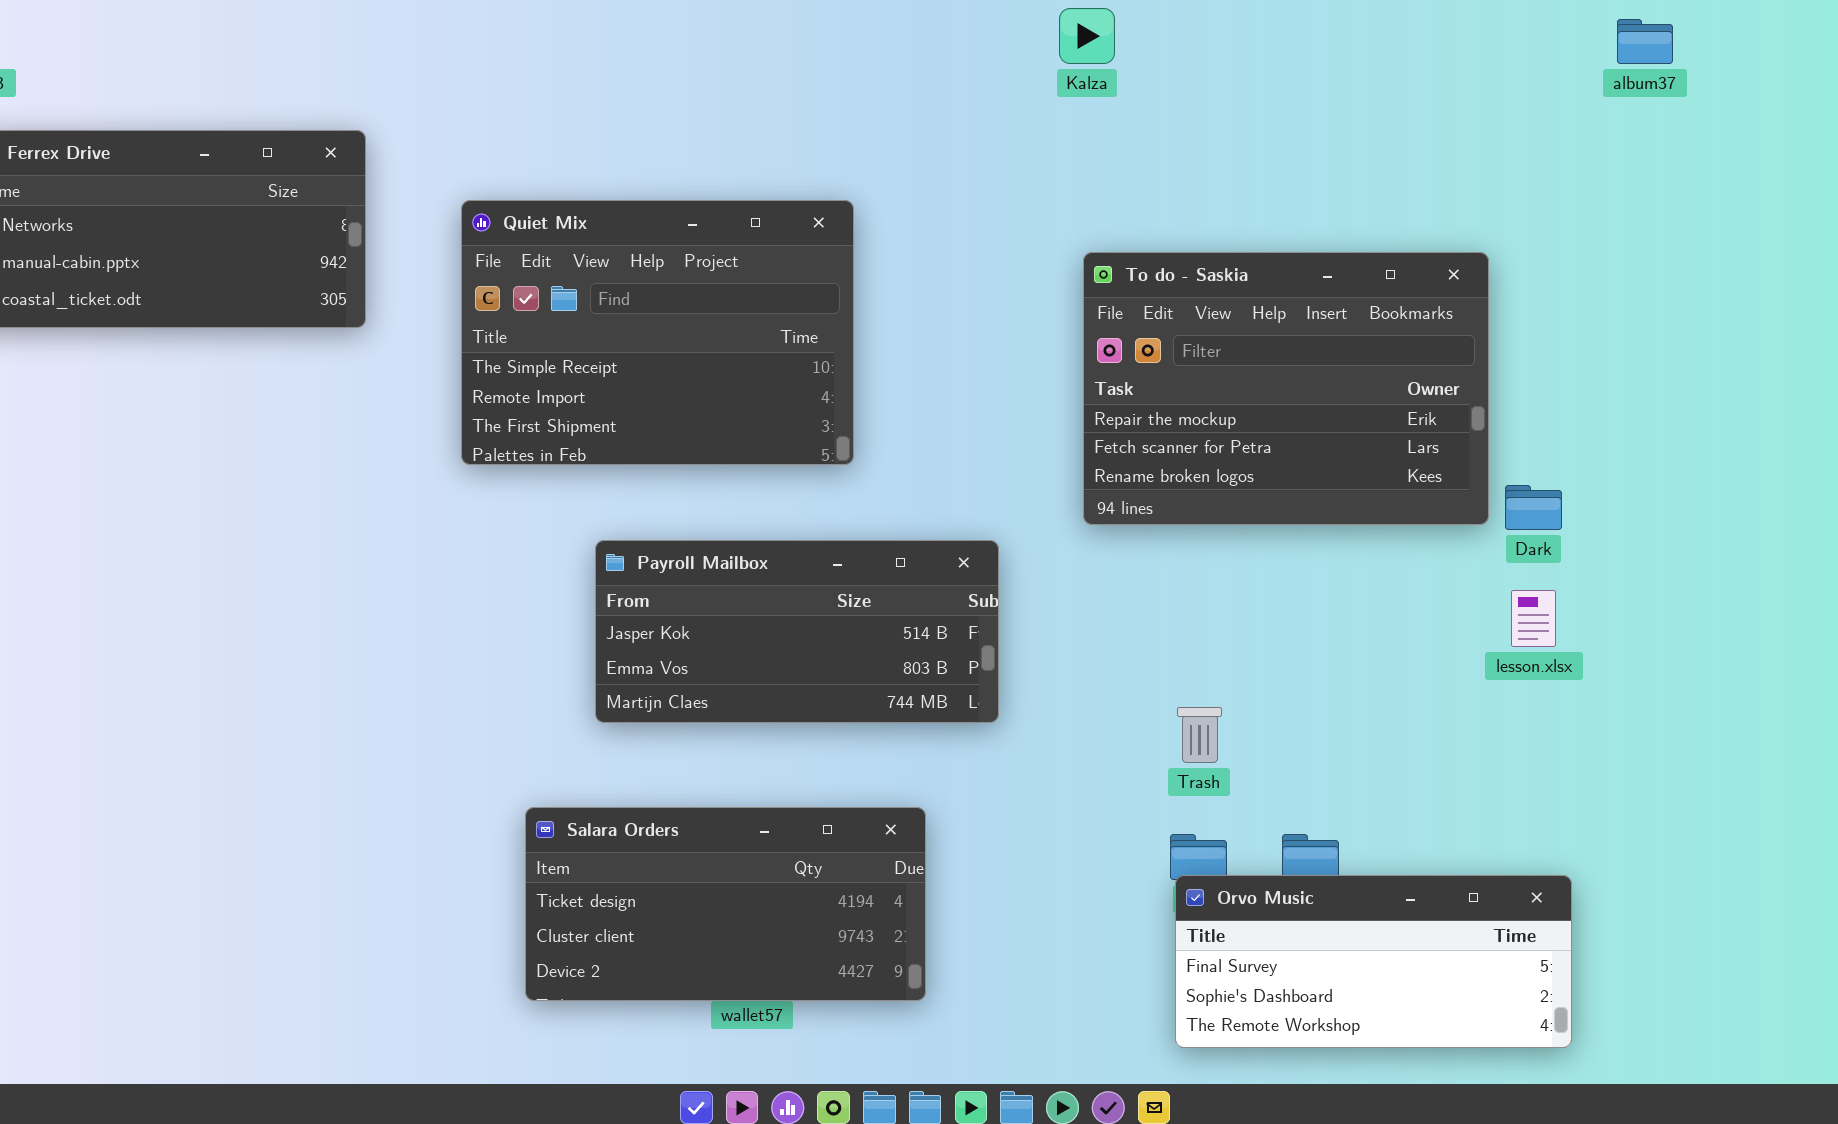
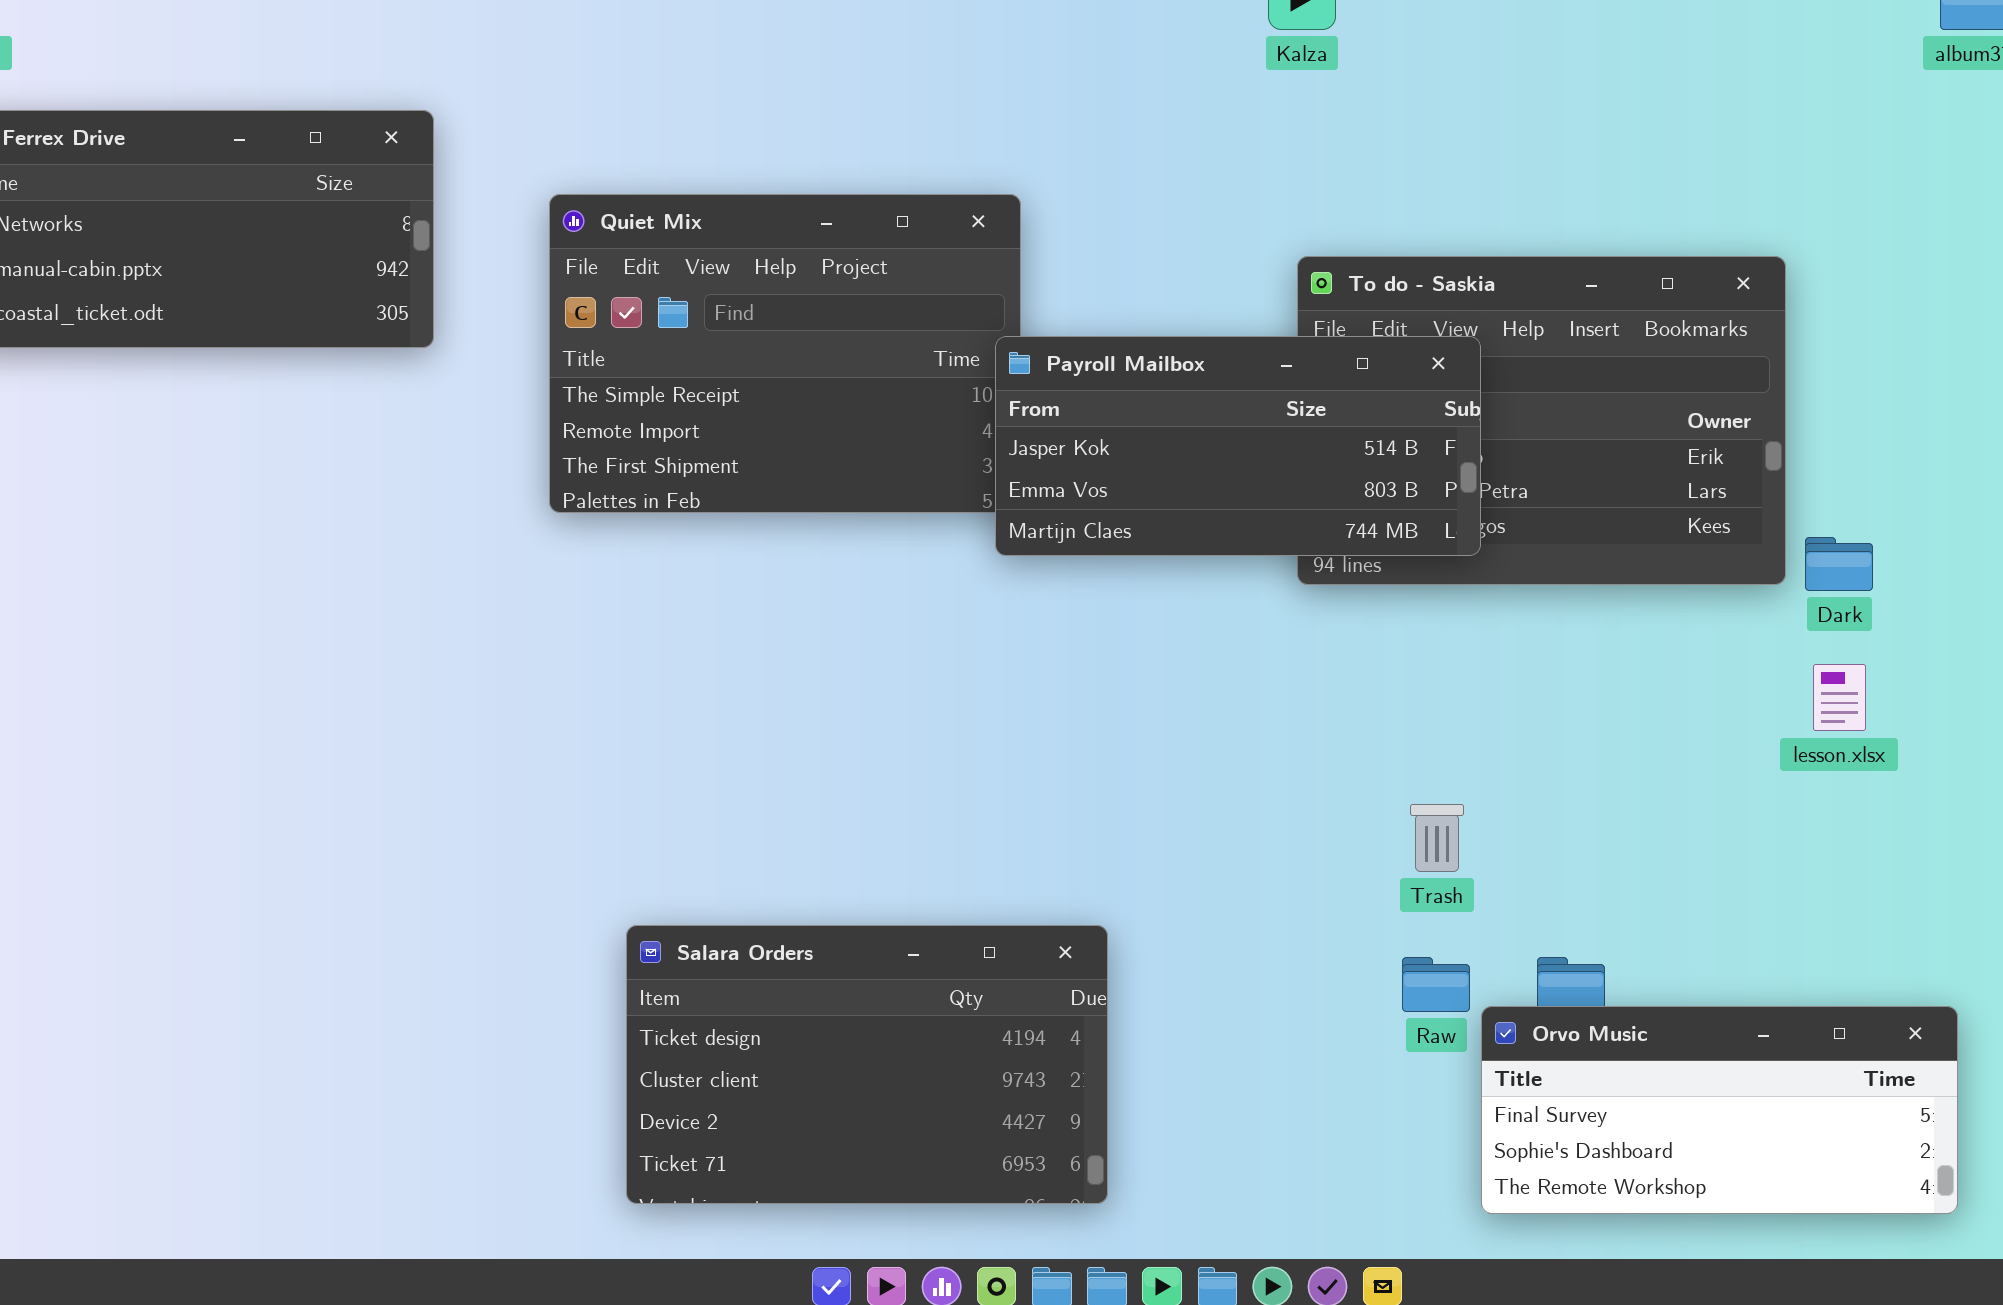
Payroll Mailbox: [595,540,999,723] -> [995,336,1481,556], moved
Salara Orders: [525,807,926,1001] -> [626,925,1108,1204], resized
Orvo Music: [1175,875,1572,1048] -> [1481,1006,1958,1214], moved

